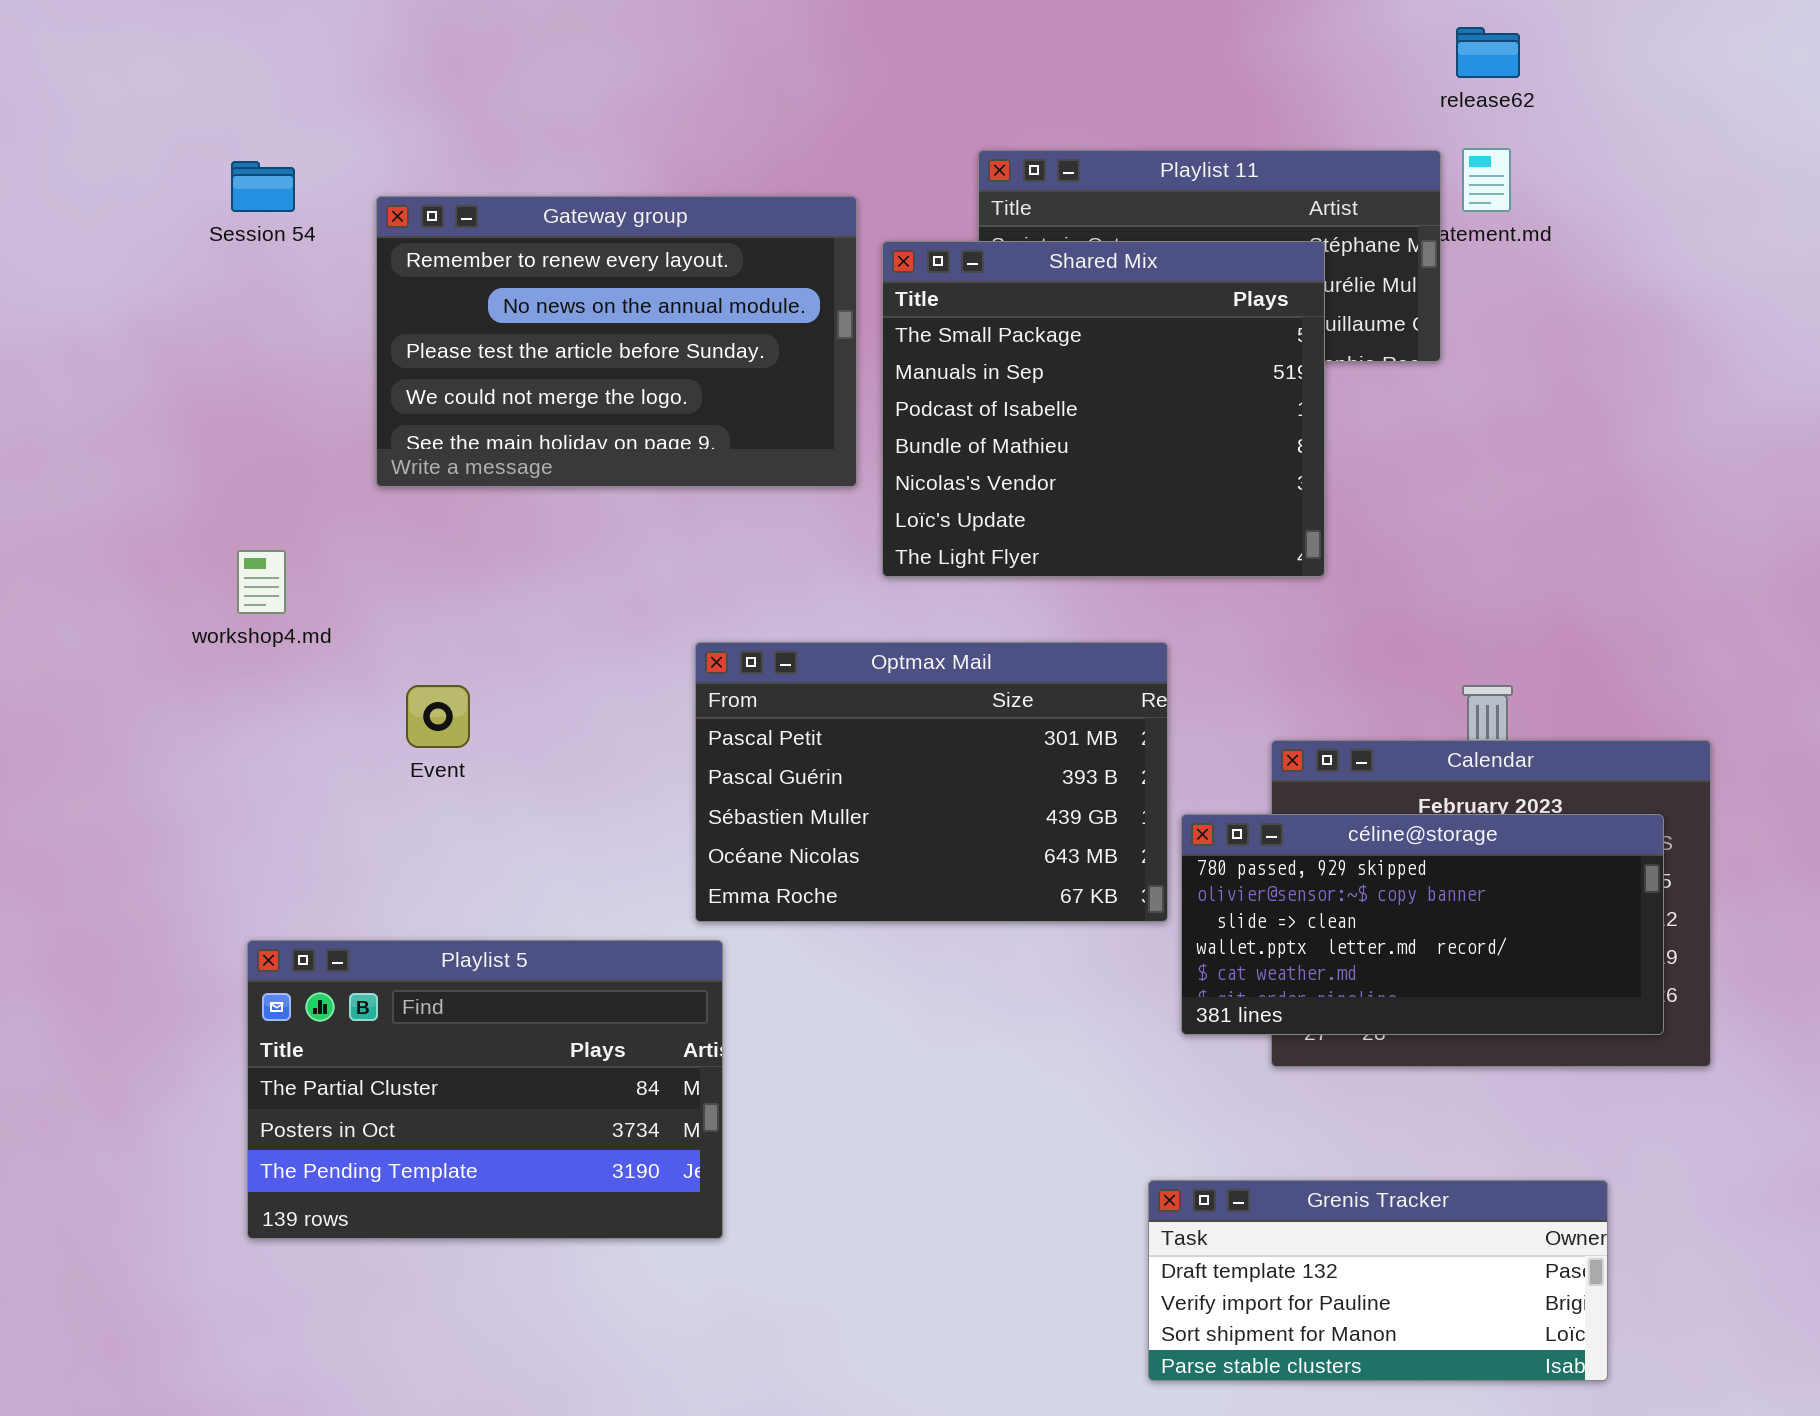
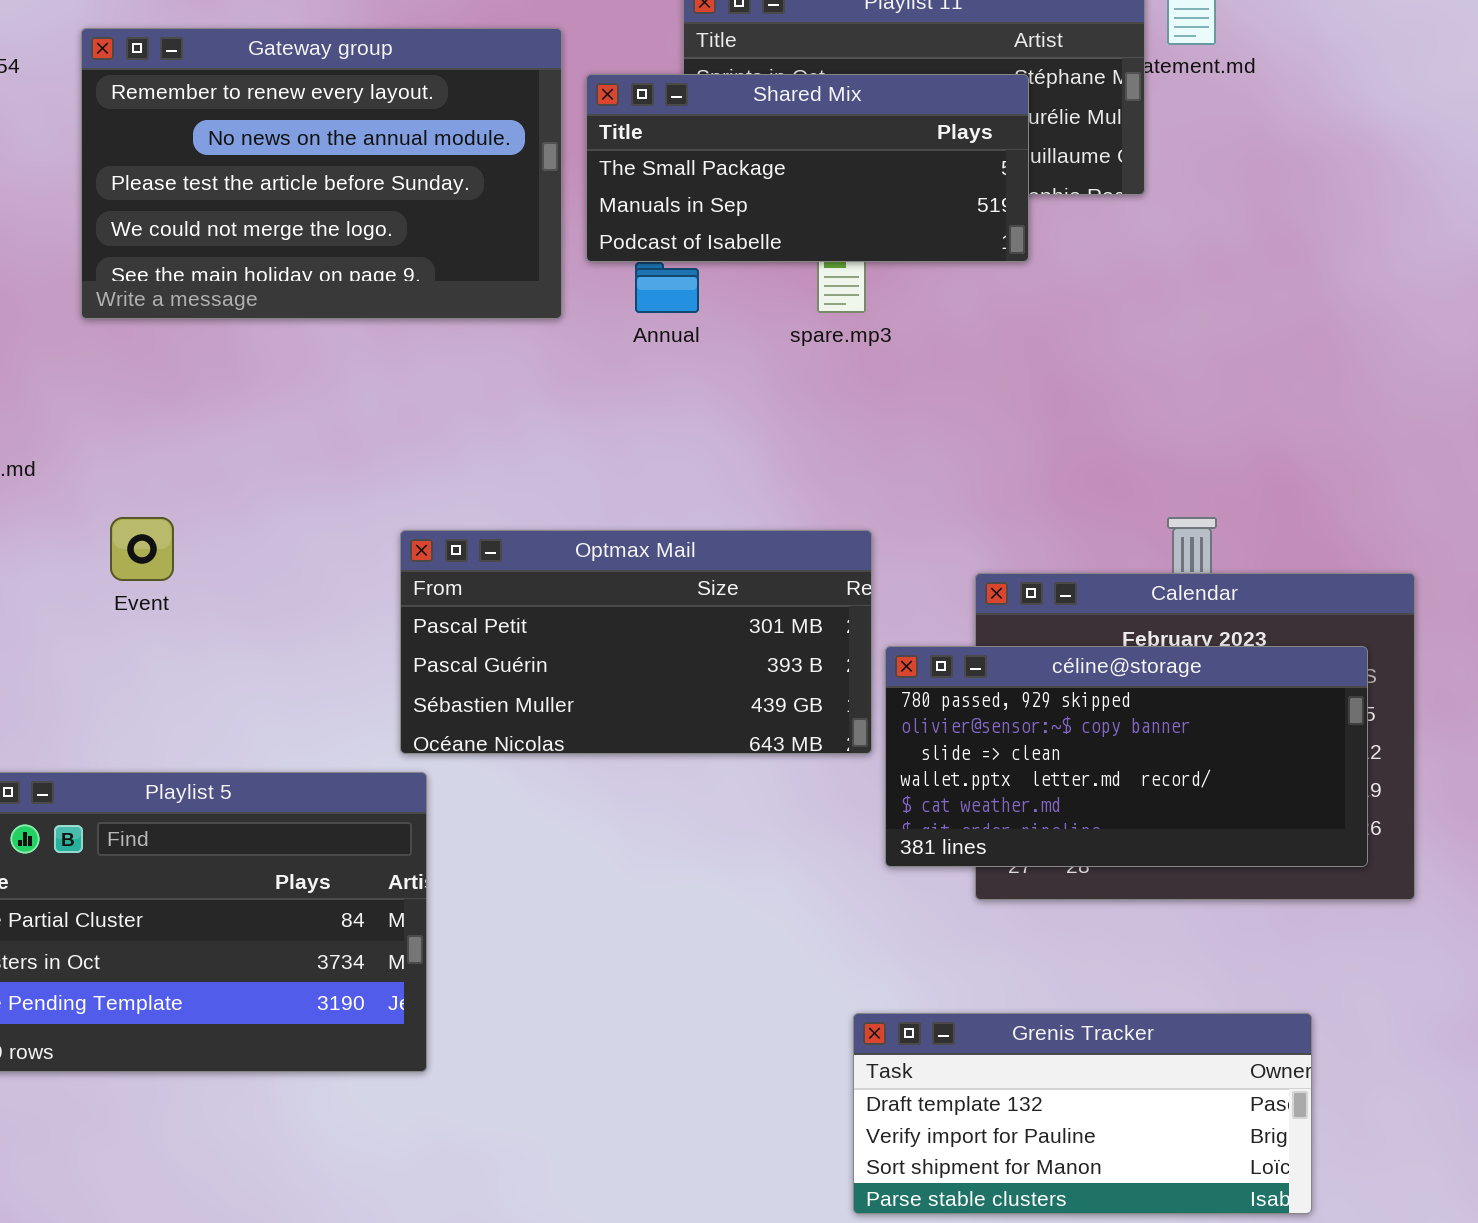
Shared Mix: [882,241,1325,577] -> [586,74,1029,262], resized
Optmax Mail: [695,642,1168,922] -> [400,530,872,754], resized

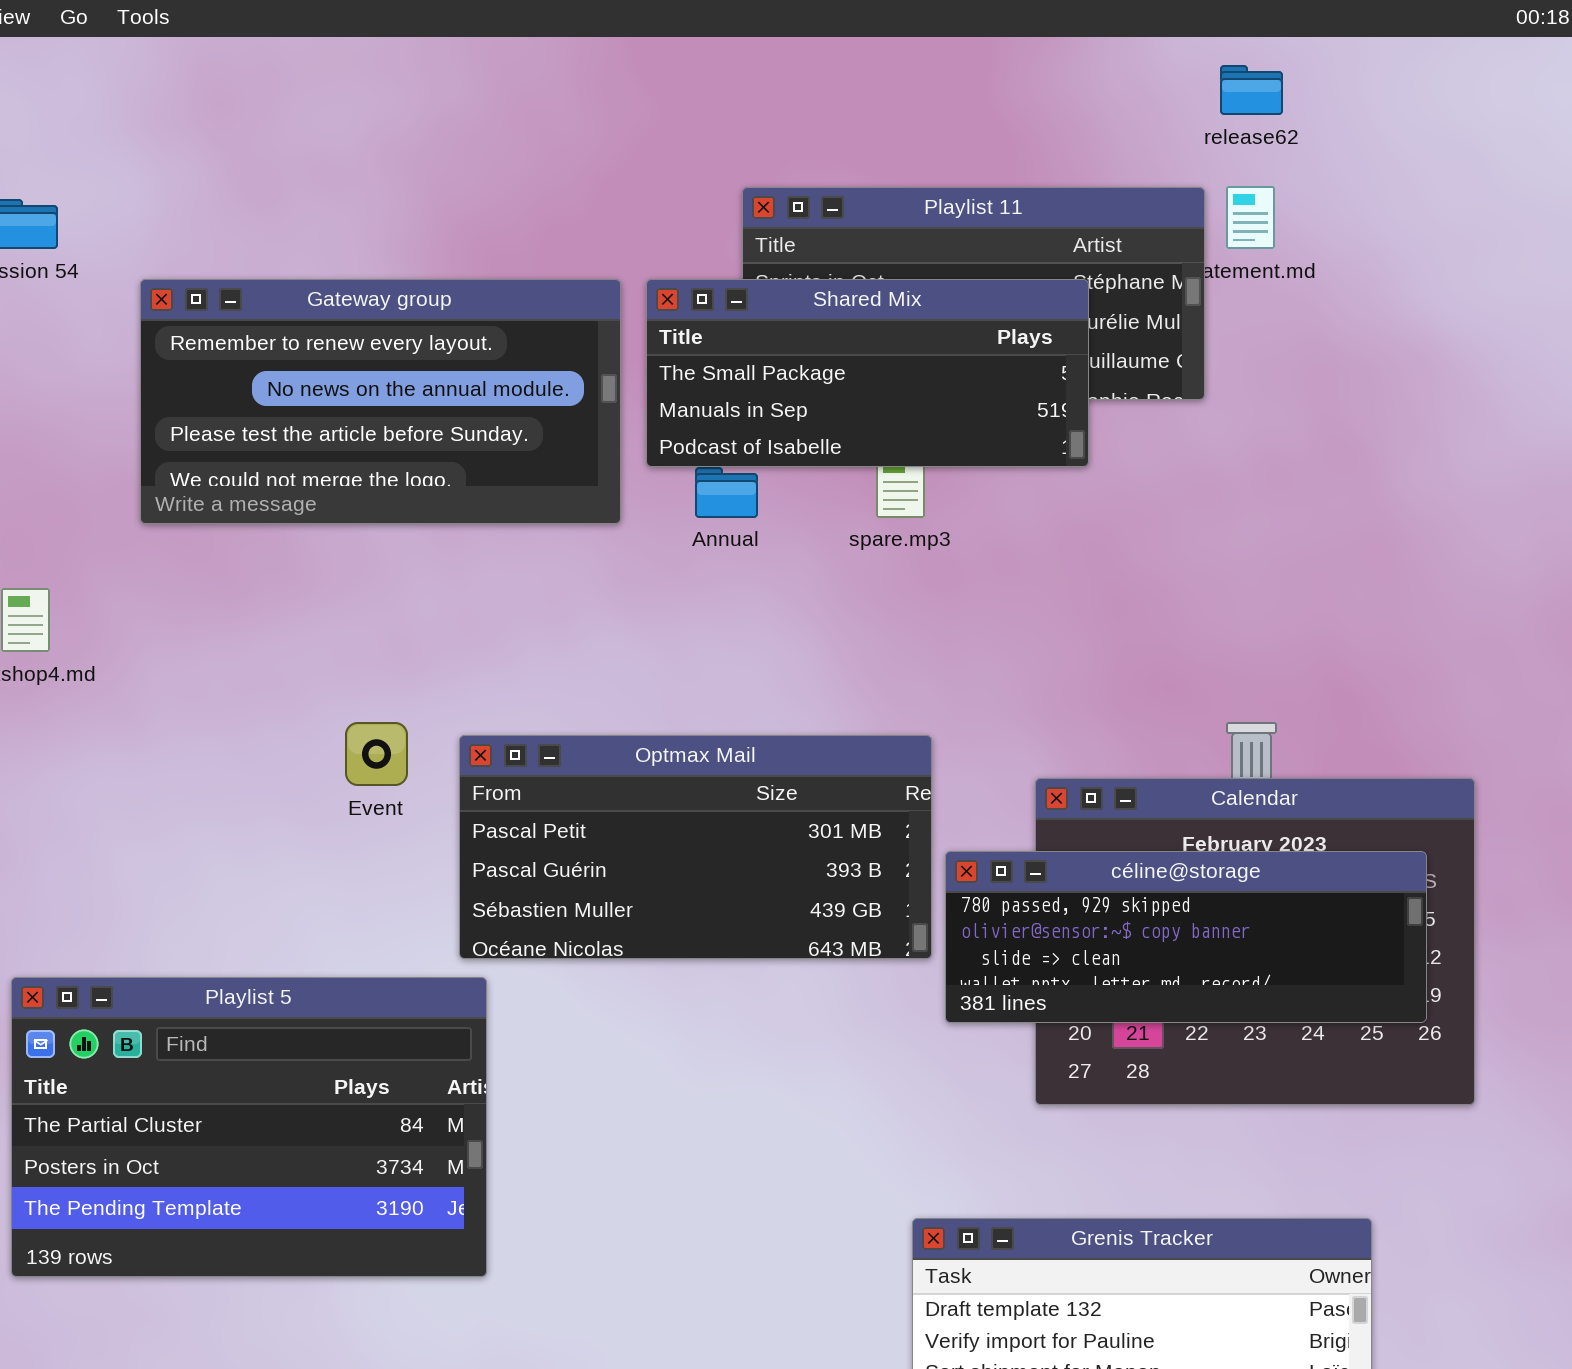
Gateway group: [81,28,562,319] -> [140,279,621,524], resized
Event: [110,517,174,581] -> [345,722,408,786], moved
céline@storage: [885,646,1368,867] -> [945,851,1427,1023], resized

